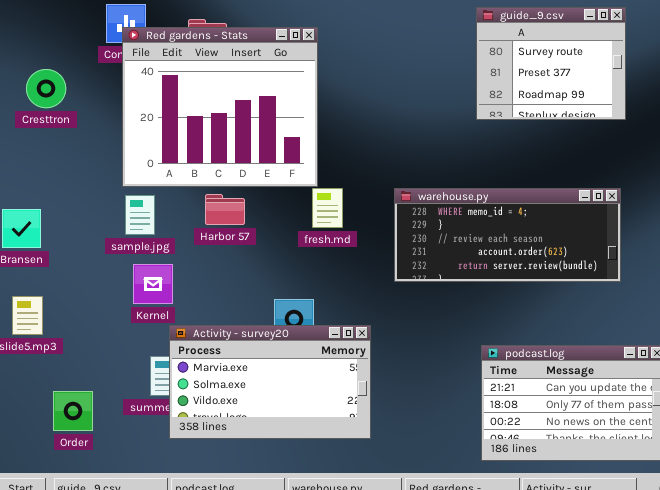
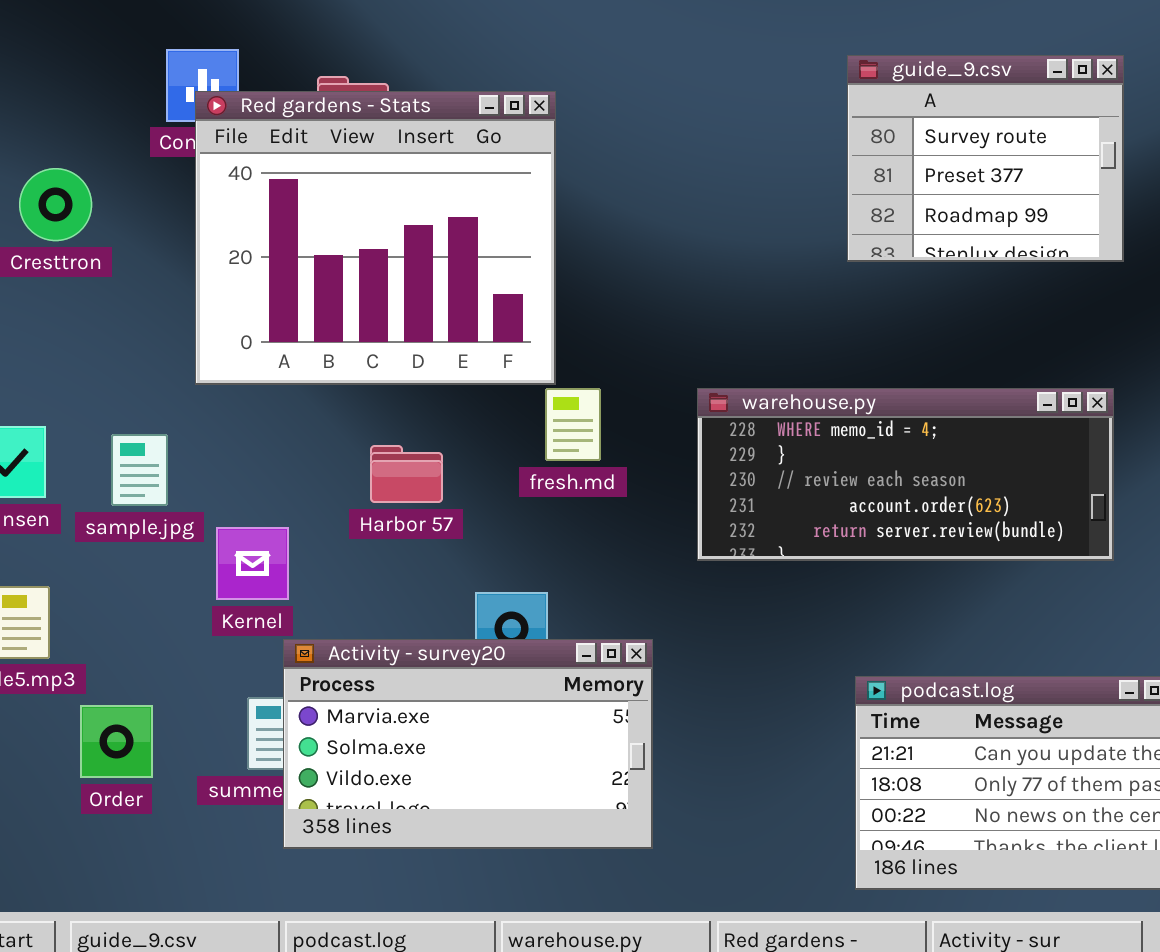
Harbor 57: [205,194,245,225] -> [370,445,443,503], moved
sample.jpg: [125,195,155,235] -> [111,434,168,506], moved
Order: [53,391,93,431] -> [80,705,153,778], moved

